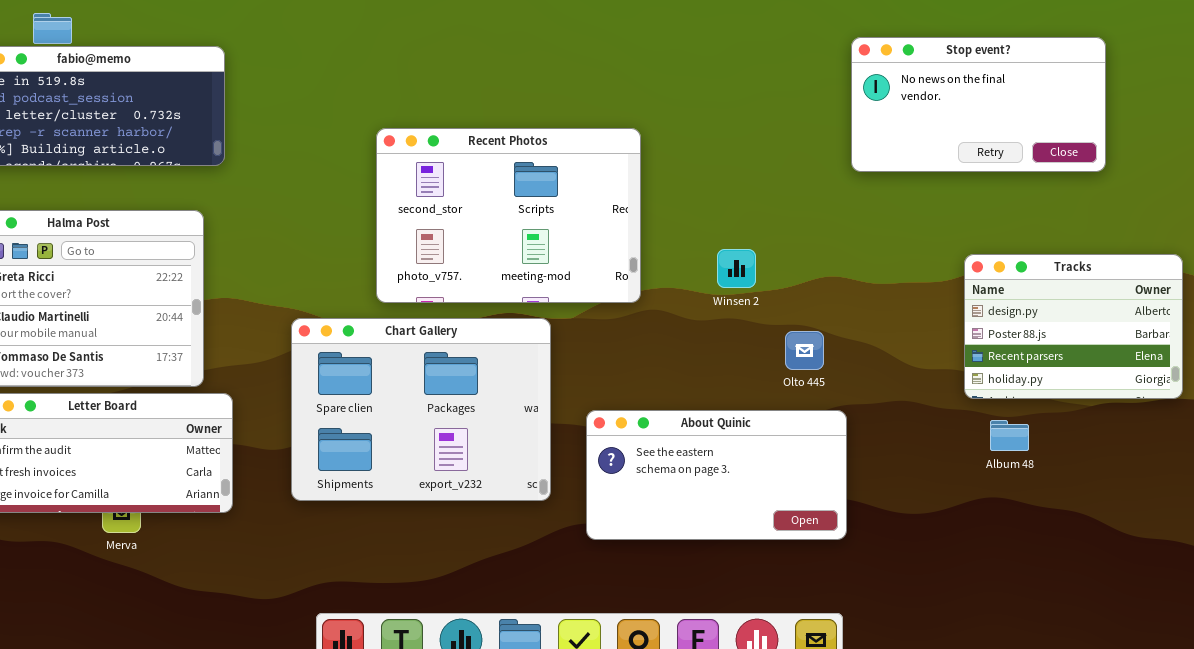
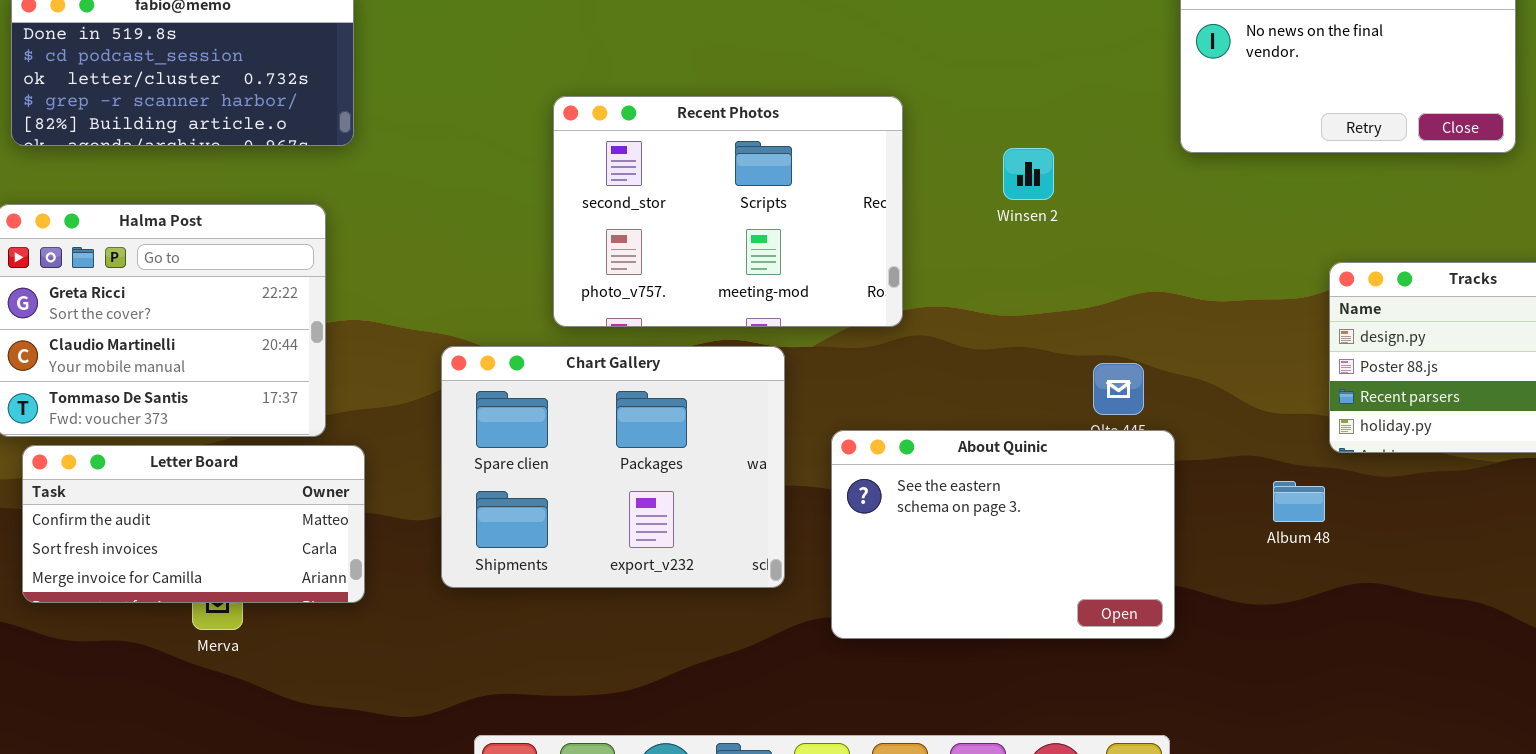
Winsen 2: [717,249,756,288] -> [1003,148,1054,200], moved
About Quinic: [586,410,847,540] -> [831,430,1175,639], resized
Album 48: [990,420,1029,451] -> [1273,481,1325,522], moved

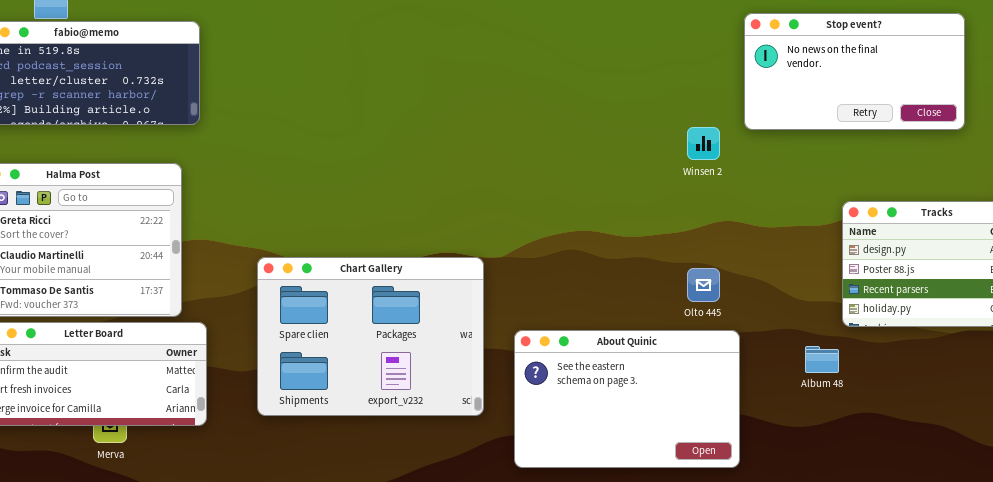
Recent Photos: [553,96,903,327] -> none, closed
Winsen 2: [1003,148,1054,200] -> [687,127,720,160], moved
About Quinic: [831,430,1175,639] -> [514,330,740,468], moved

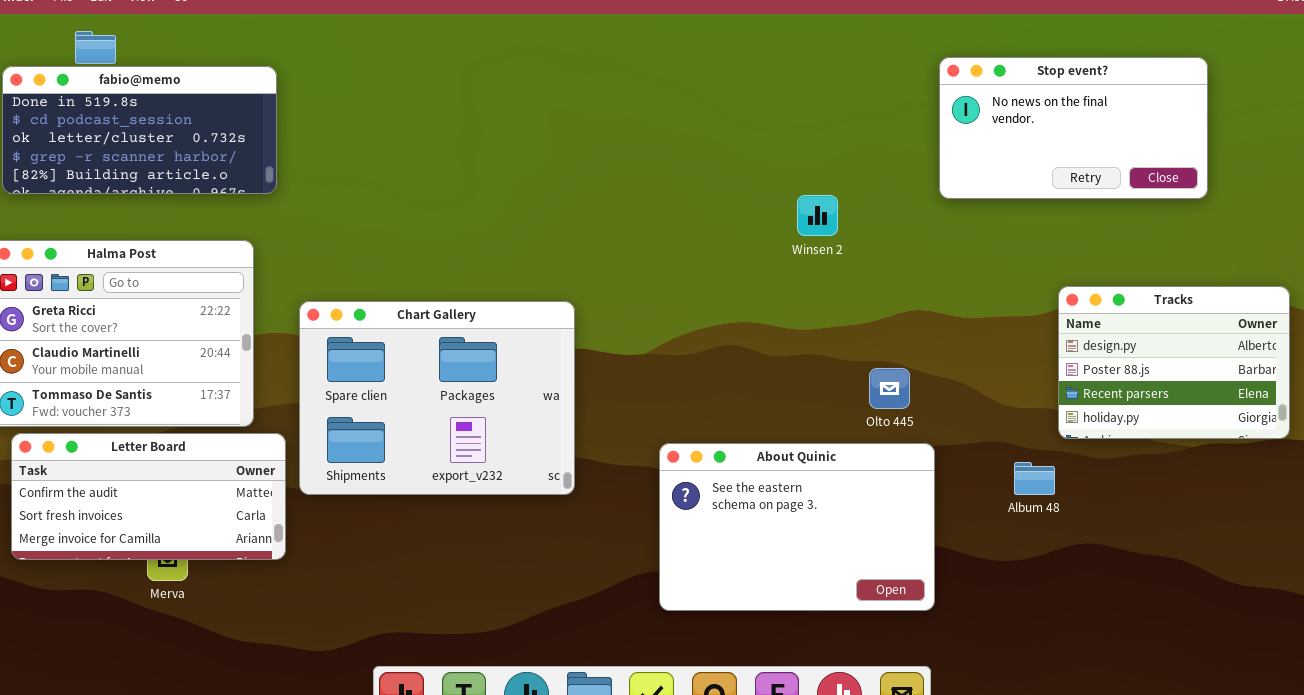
Winsen 2: [687,127,720,160] -> [797,195,838,236], moved
Chart Gallery: [257,257,484,416] -> [299,301,575,495], moved

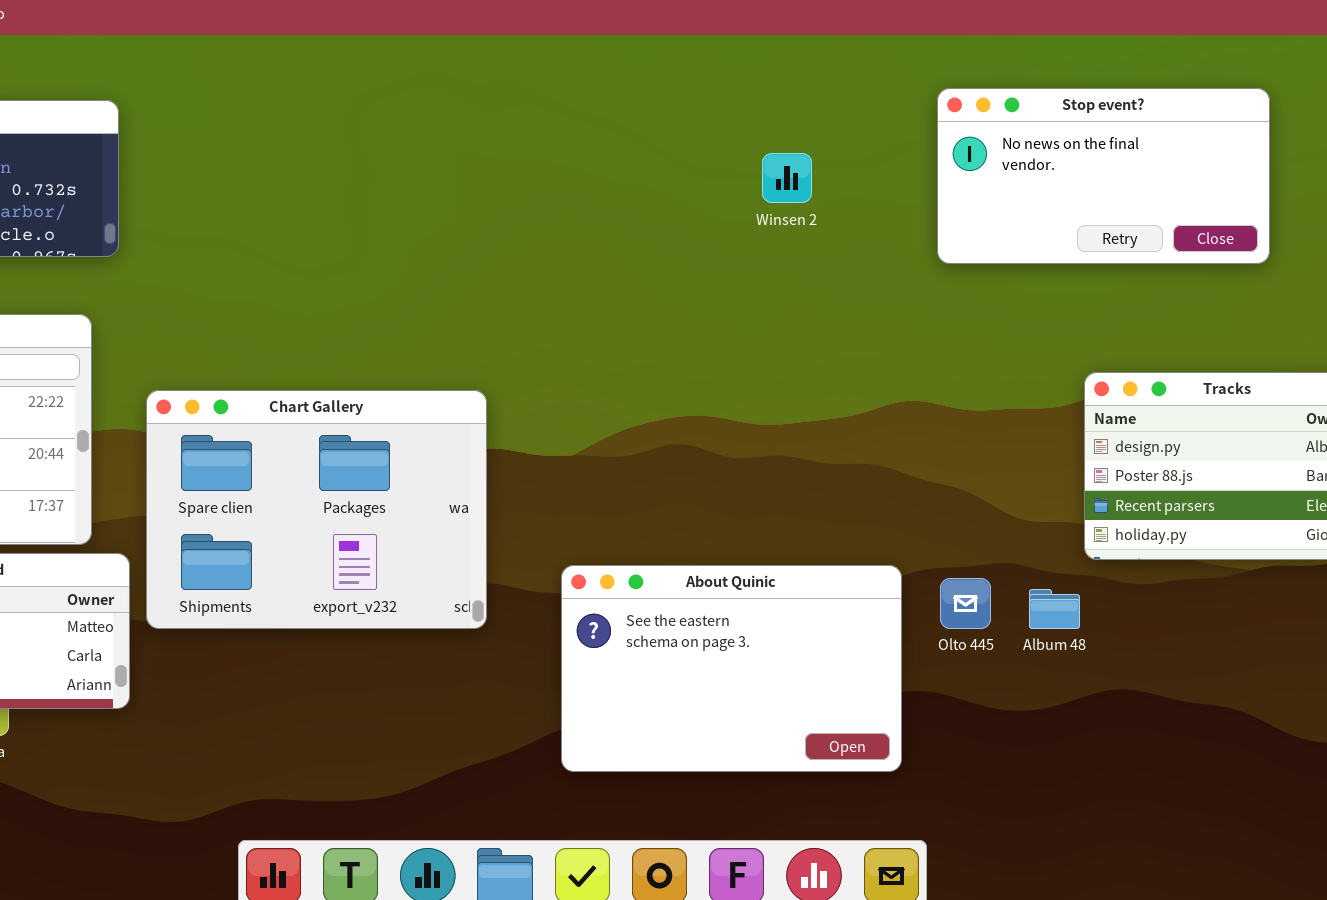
Winsen 2: [797,195,838,236] -> [762,153,812,203], moved
Olto 445: [869,368,910,409] -> [940,578,991,629], moved
About Quinic: [659,443,935,611] -> [561,565,902,772], moved

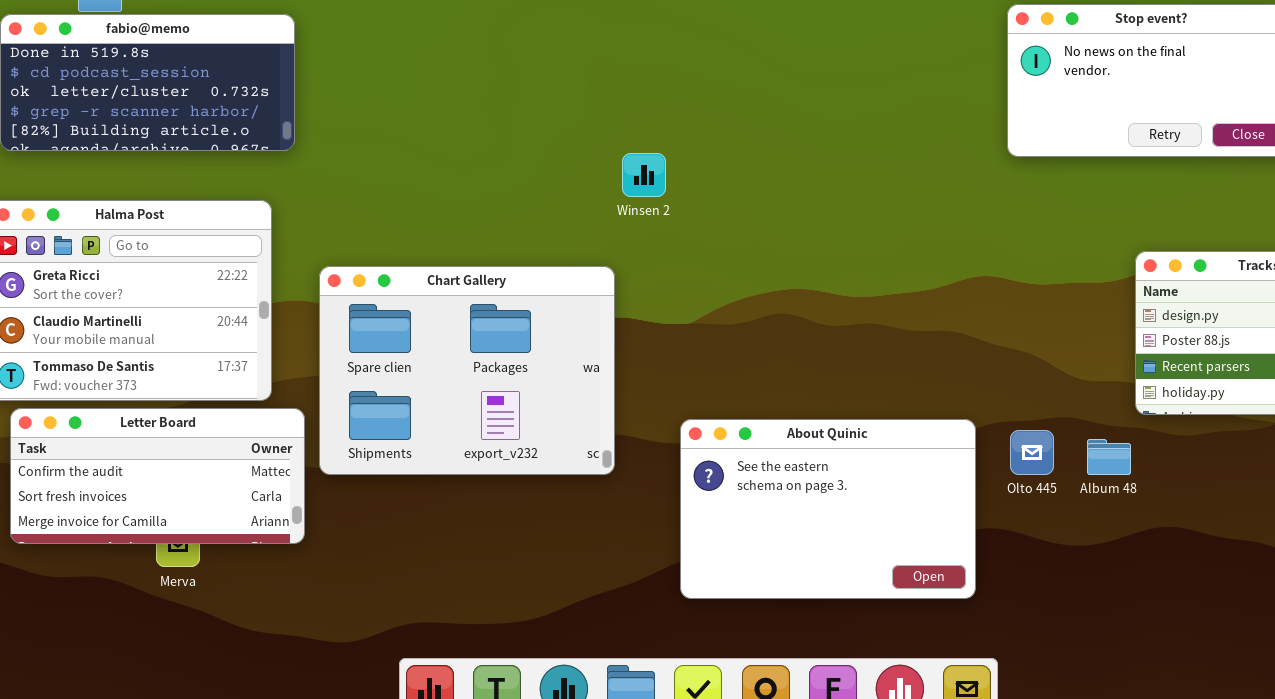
Winsen 2: [762,153,812,203] -> [622,153,666,197], moved

